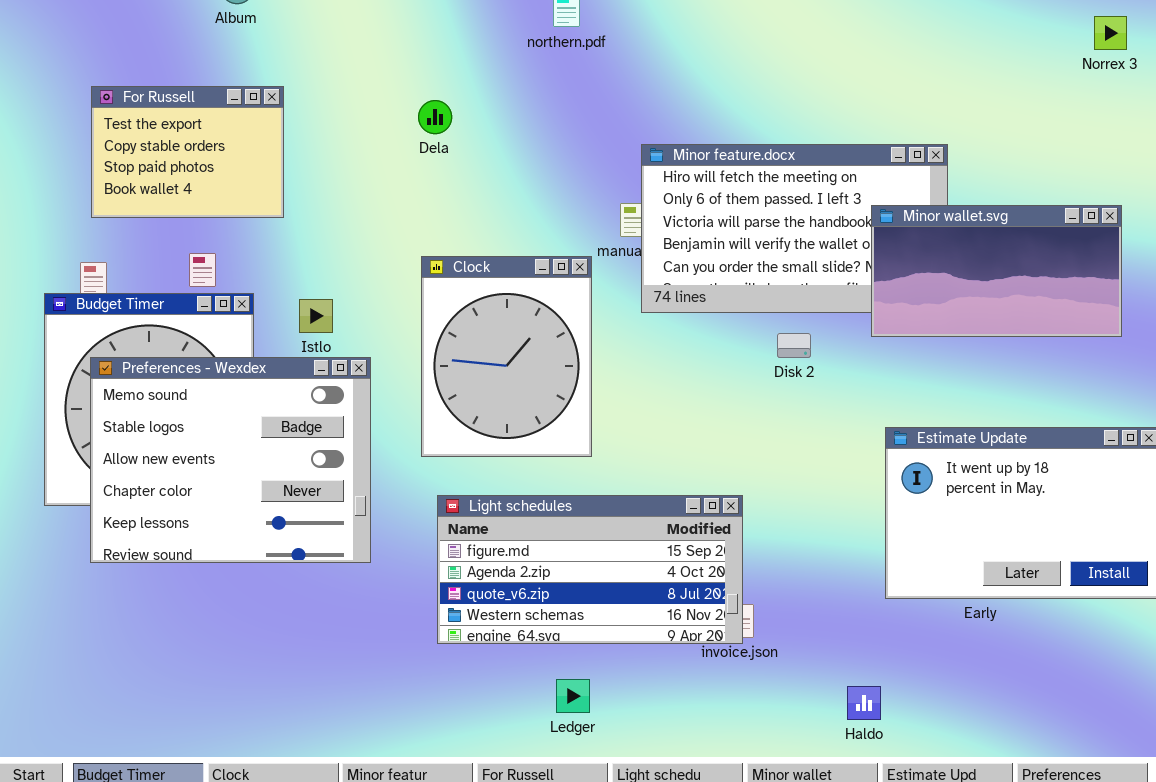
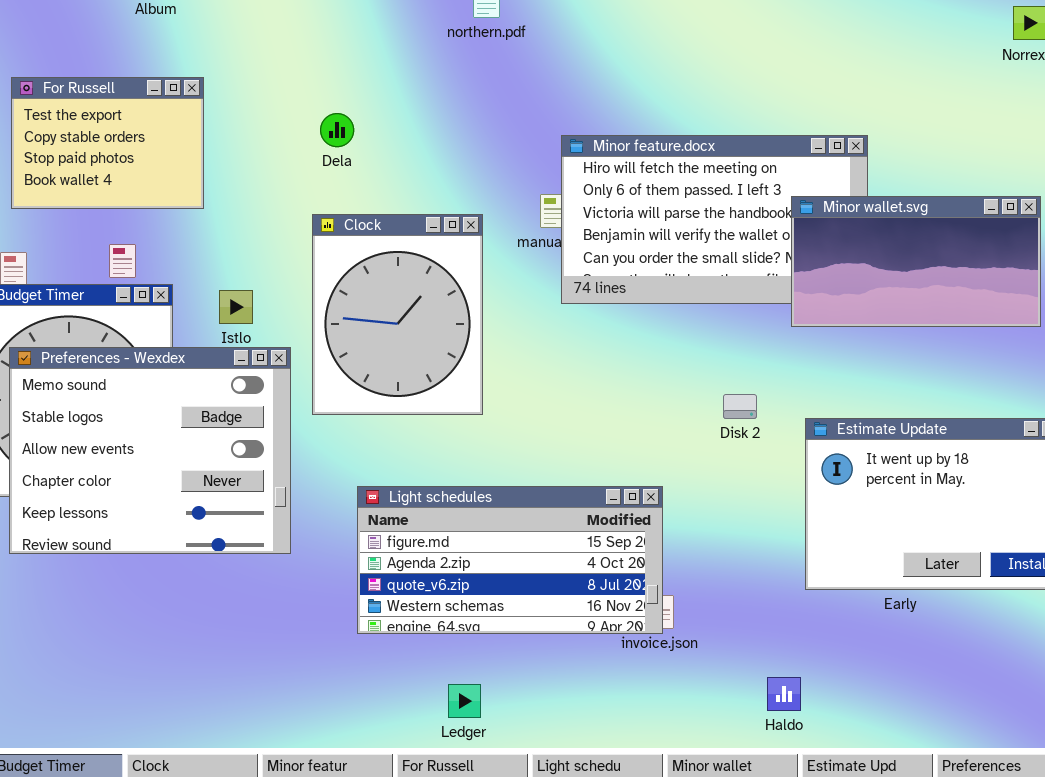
Dela: [418,100,452,134] -> [320,113,354,147], moved
Clock: [421,256,592,457] -> [312,214,483,415], moved
Disk 2: [777,333,811,358] -> [723,394,757,419], moved
Ledger: [556,679,590,713] -> [448,684,481,718], moved

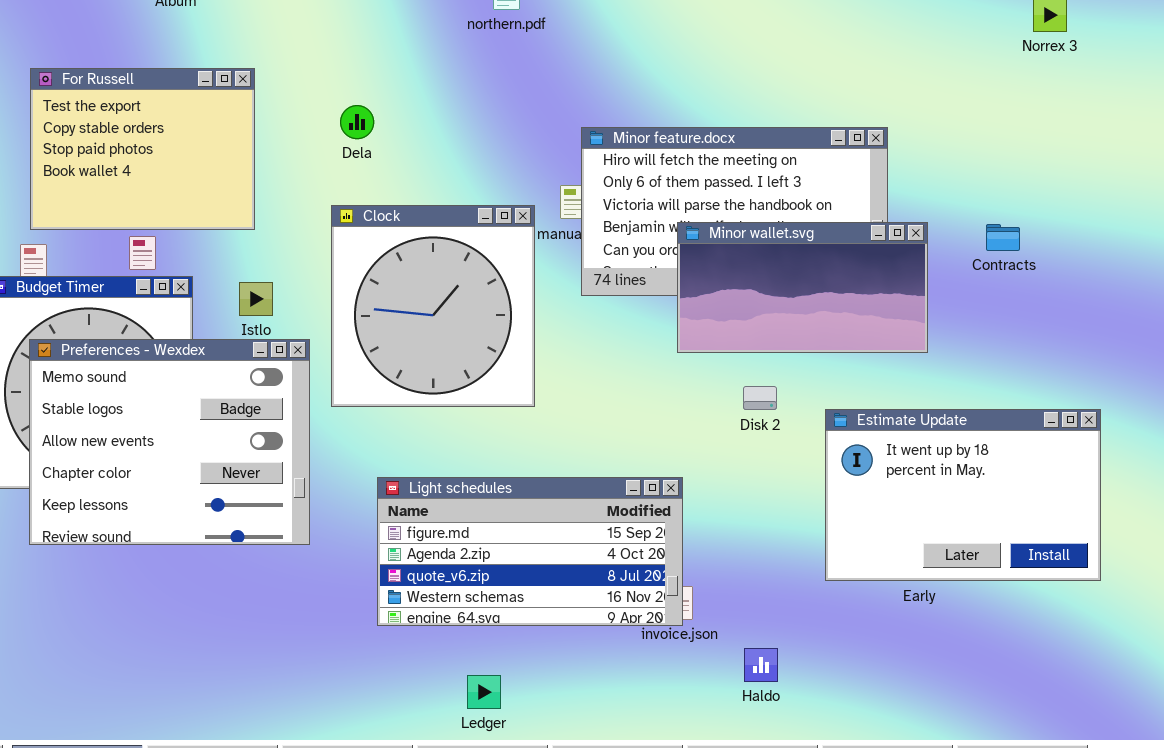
For Russell: [11,77,204,209] -> [30,68,255,230], resized
Minor wallet.svg: [791,196,1041,327] -> [677,222,928,353], moved
Clock: [312,214,483,415] -> [331,205,535,407], resized
Haldo: [767,677,801,711] -> [744,648,778,682], moved

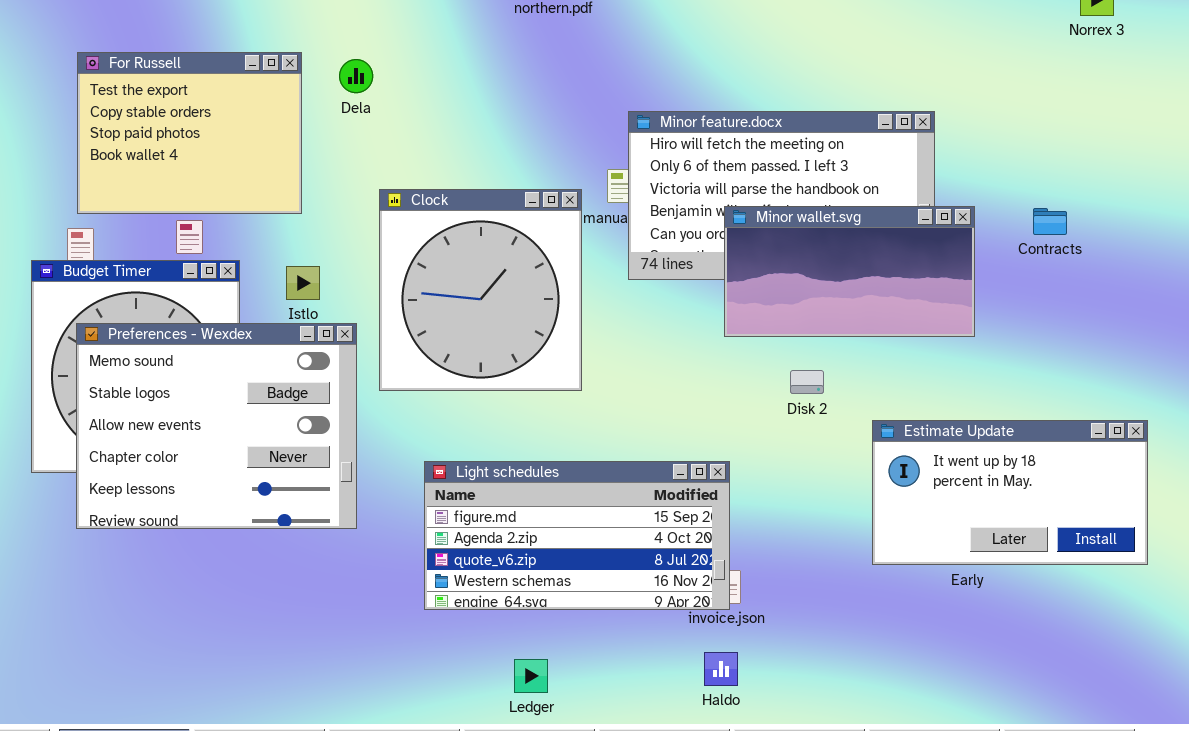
Dela: [340,105,374,139] -> [339,59,373,93], moved
Estimate Update: [825,409,1101,581] -> [872,420,1148,565], resized
Haldo: [744,648,778,682] -> [704,652,738,686], moved

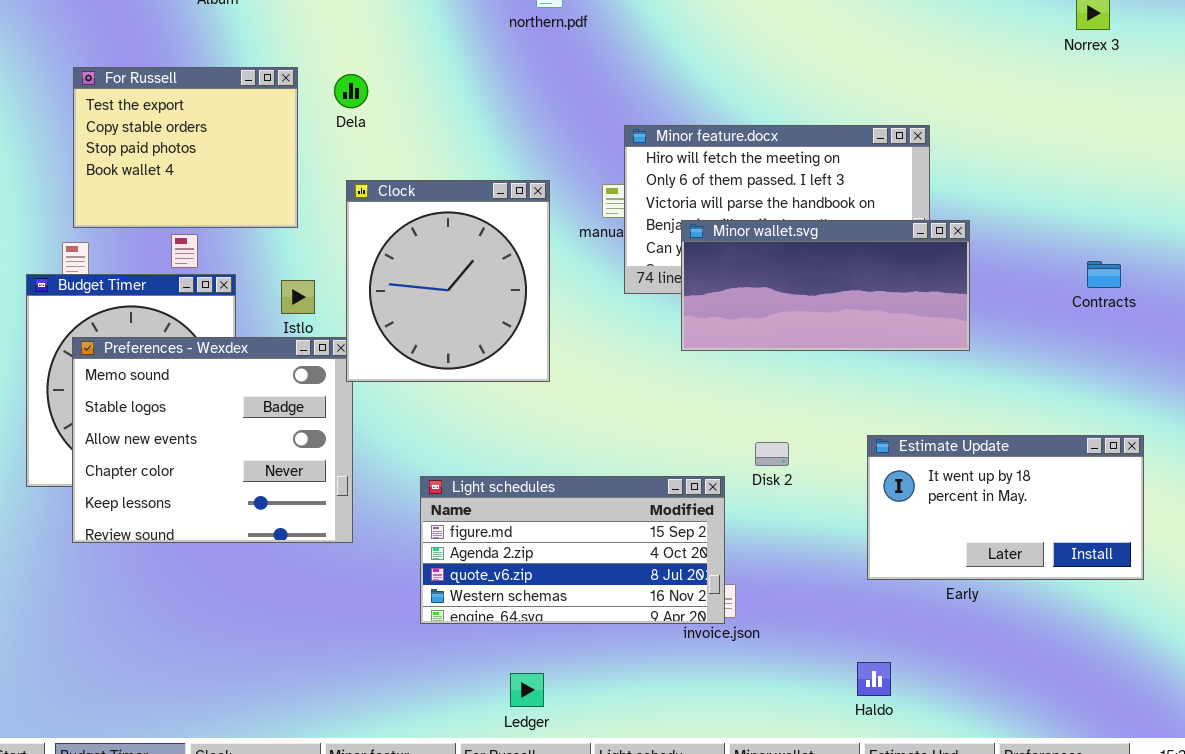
Clock: [379,189,582,391] -> [346,180,550,382], moved
Minor wallet.svg: [724,206,975,337] -> [681,220,970,351], resized
Contracts: [1033,208,1067,235] -> [1087,261,1121,288], moved
Disk 2: [790,370,824,394] -> [755,442,789,466], moved
Haldo: [704,652,738,686] -> [857,662,891,696], moved

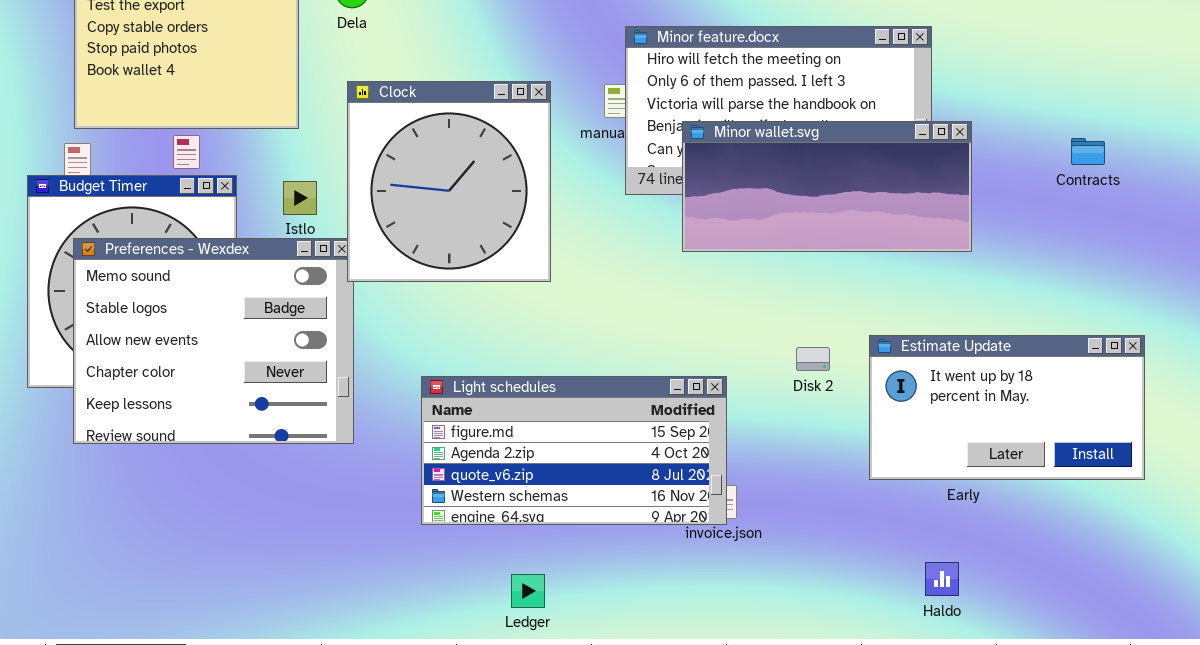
Contracts: [1087,261,1121,288] -> [1071,138,1105,165], moved
Disk 2: [755,442,789,466] -> [796,347,830,371], moved
Haldo: [857,662,891,696] -> [925,562,959,596], moved

